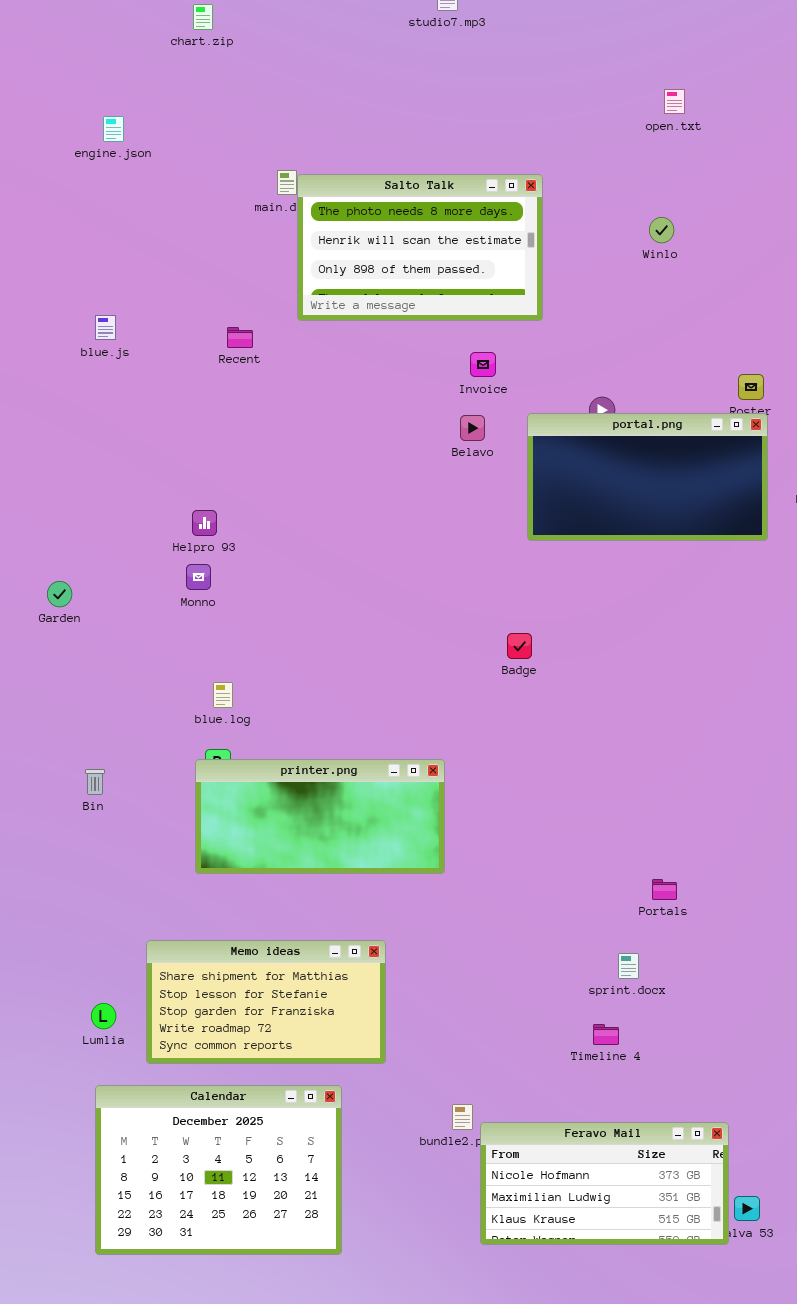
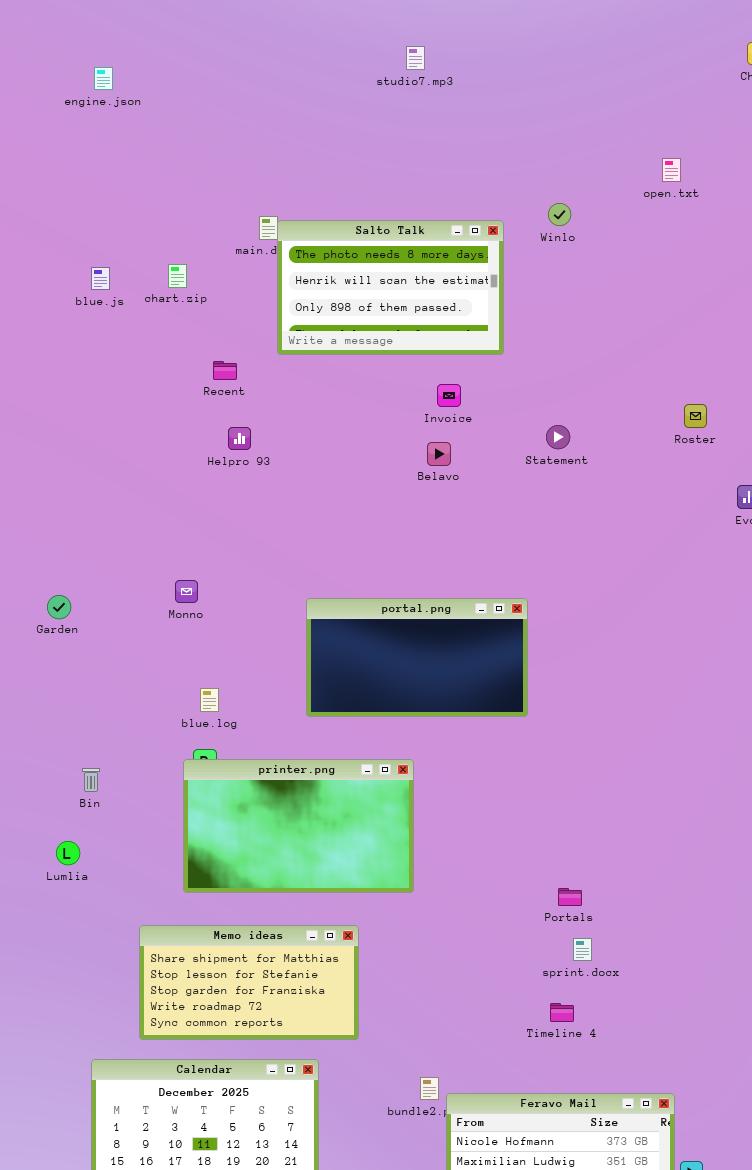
chart.zip: [193,4,213,30] -> [168,264,187,288], moved
open.txt: [664,89,685,114] -> [662,158,681,182], moved
engine.json: [103,116,124,142] -> [94,67,113,90], moved
Winlo: [649,217,674,243] -> [548,203,571,226], moved
blue.js: [95,315,116,340] -> [91,267,110,290], moved
portal.png: [527,413,768,541] -> [306,598,528,717], moved
Helpro 93: [192,510,217,536] -> [228,427,251,450], moved
printer.png: [195,759,445,874] -> [183,759,414,893], resized
Portals: [652,879,677,900] -> [558,888,582,906], moved
Lumlia: [91,1003,116,1029] -> [56,841,80,865], moved

